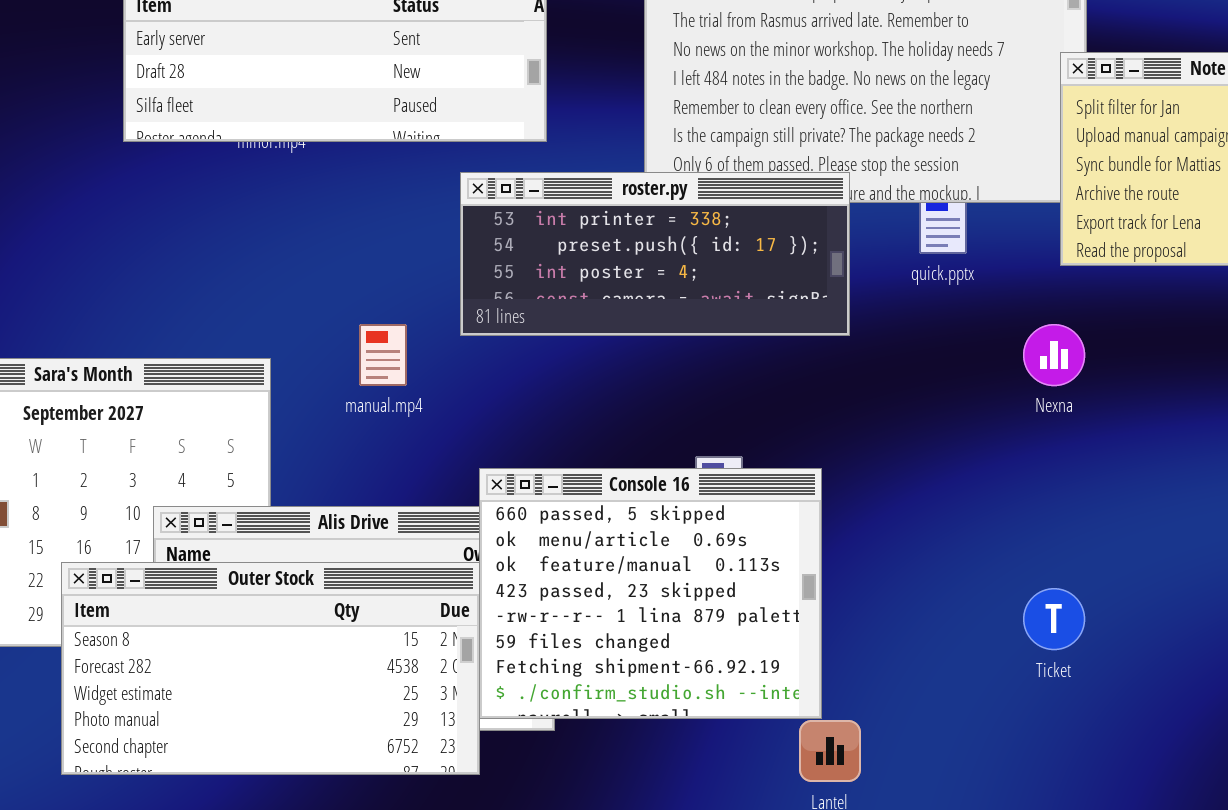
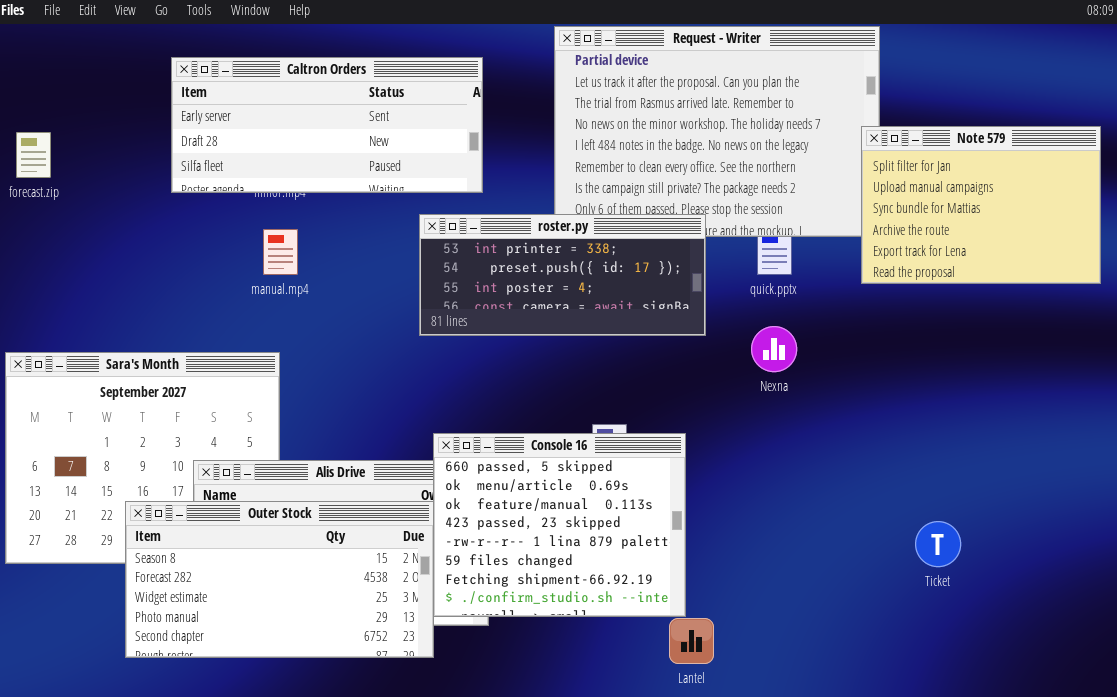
manual.mp4: [359,324,407,386] -> [263,229,298,275], moved
Nexna: [1023,324,1085,386] -> [751,326,797,372], moved
Ticket: [1023,588,1085,650] -> [915,521,961,567], moved

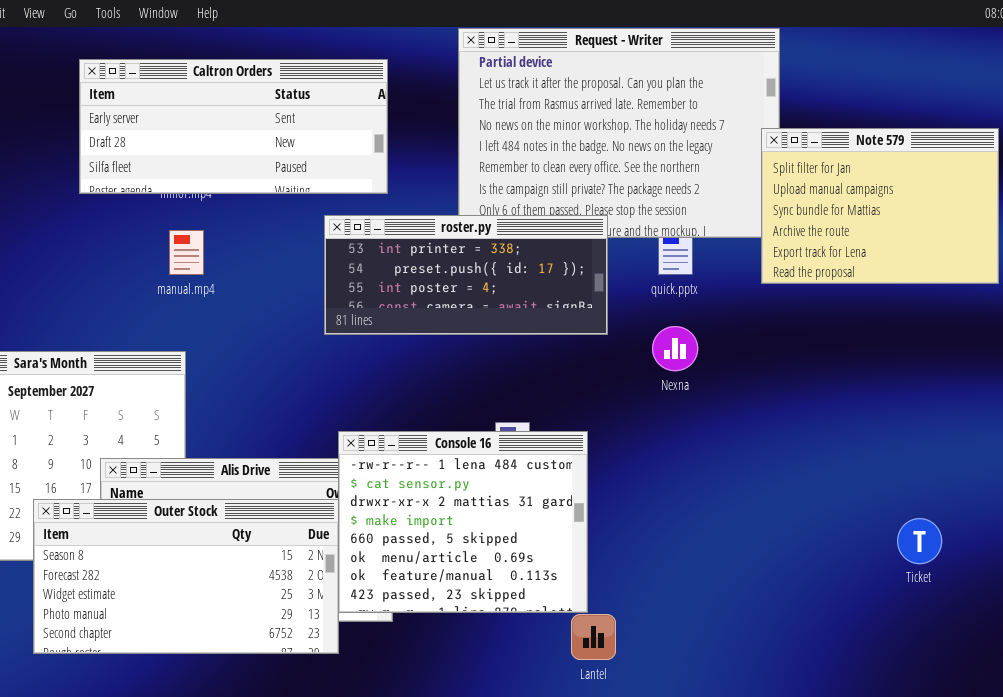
Console 16: [433,433,686,617] -> [338,431,588,613], scrolled up 4 rows
Ticket: [915,521,961,567] -> [897,518,942,564], moved

